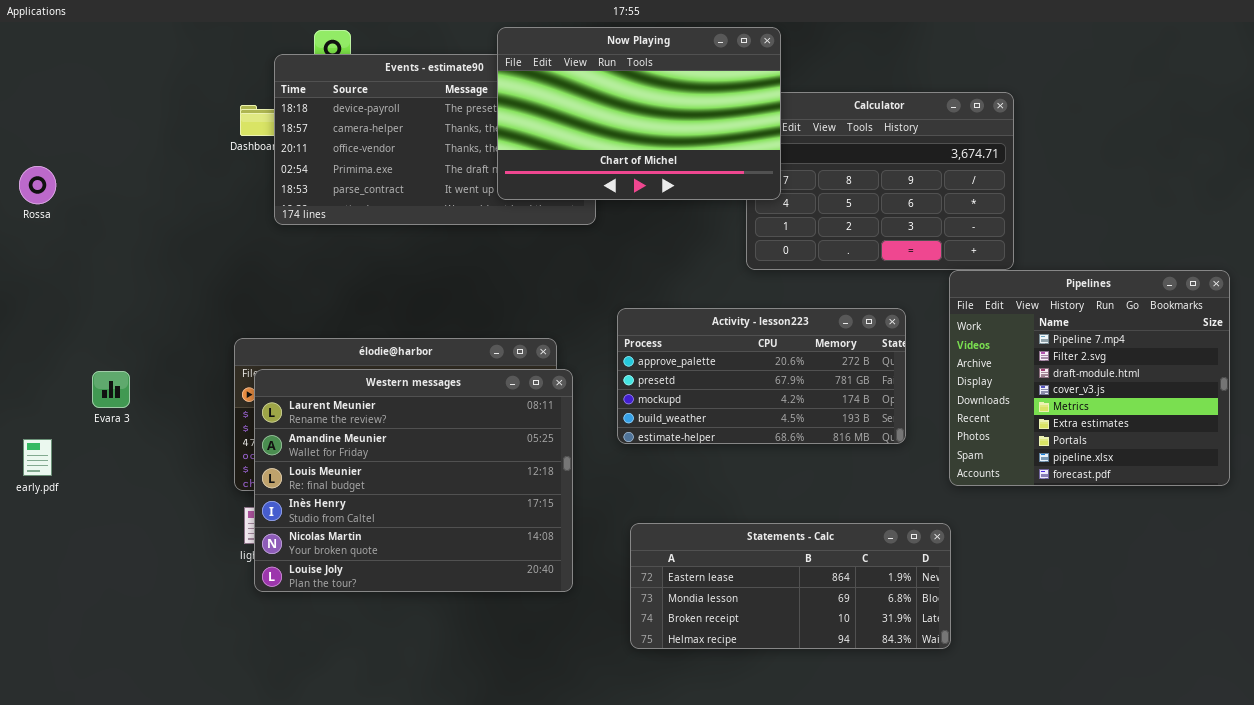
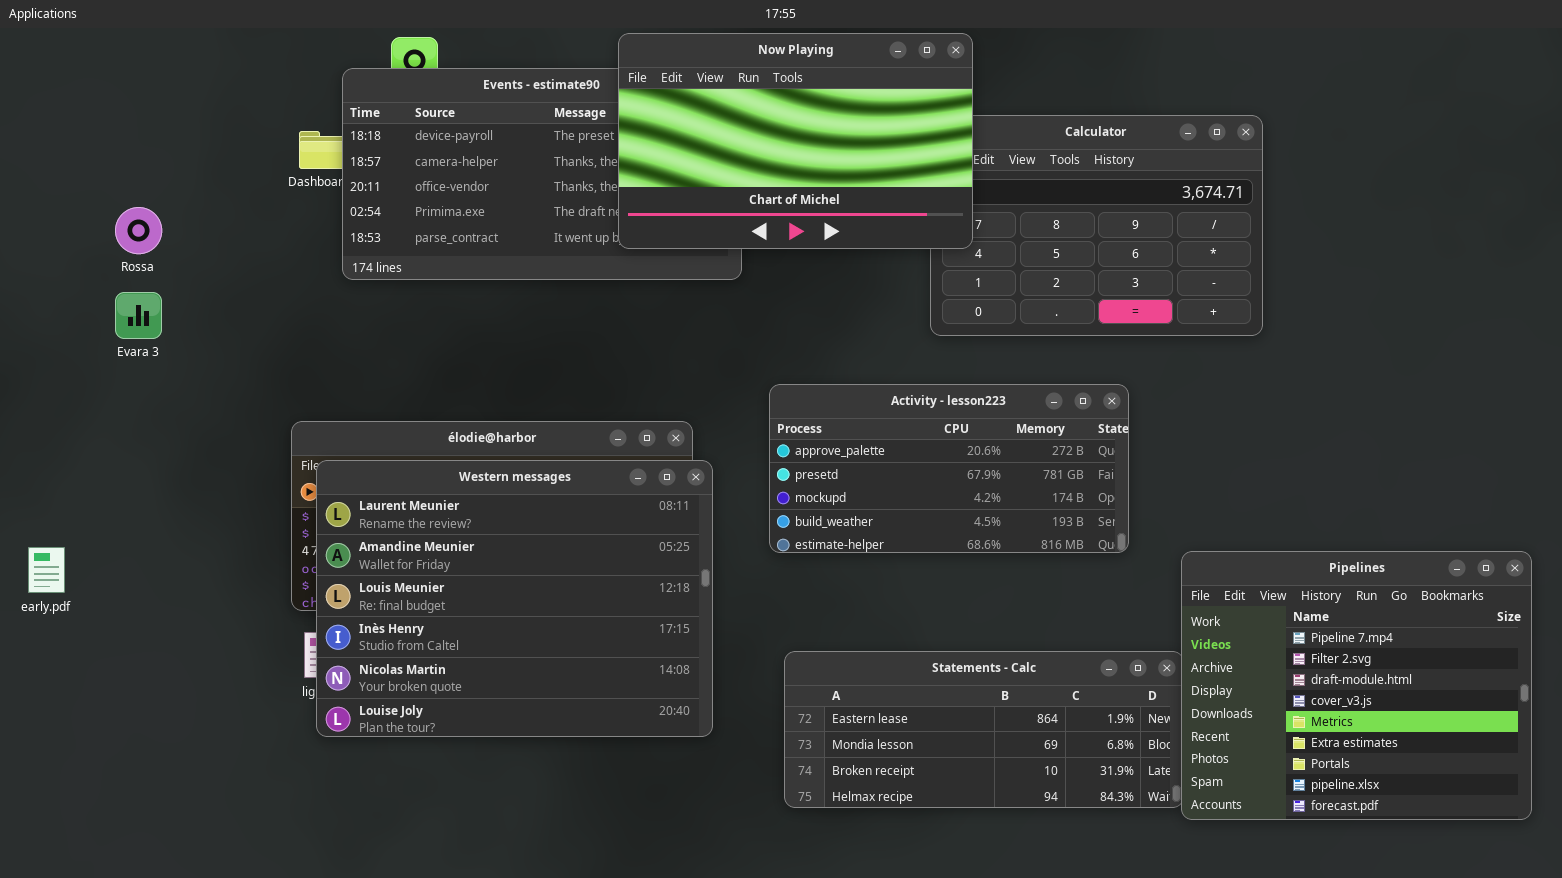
Rossa: [19,166,56,204] -> [115,207,162,254], moved
Pipelines: [949,270,1230,486] -> [1181,551,1532,820], moved
Evara 3: [92,371,130,408] -> [115,292,162,339], moved

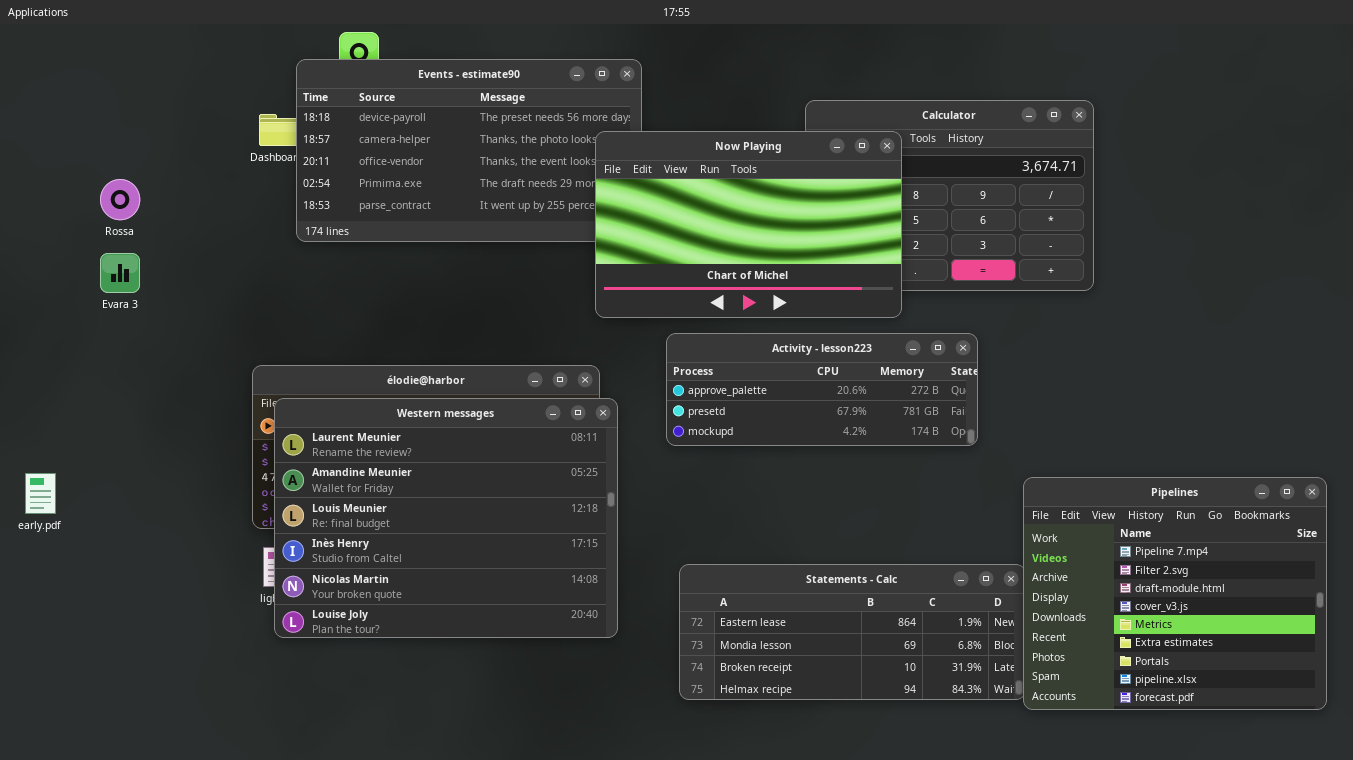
Now Playing: [618,33,973,249] -> [595,131,902,318], moved
Activity - lesson223: [769,384,1129,553] -> [666,333,978,446], resized

